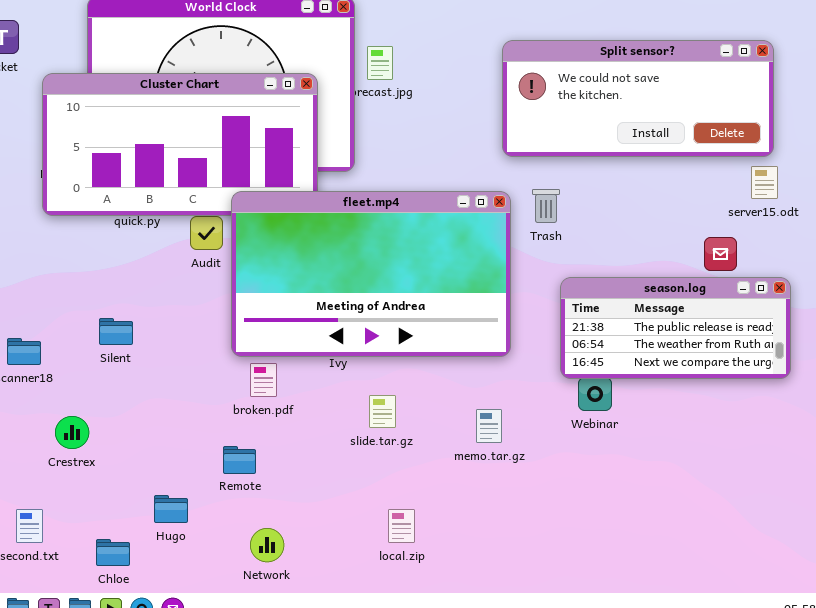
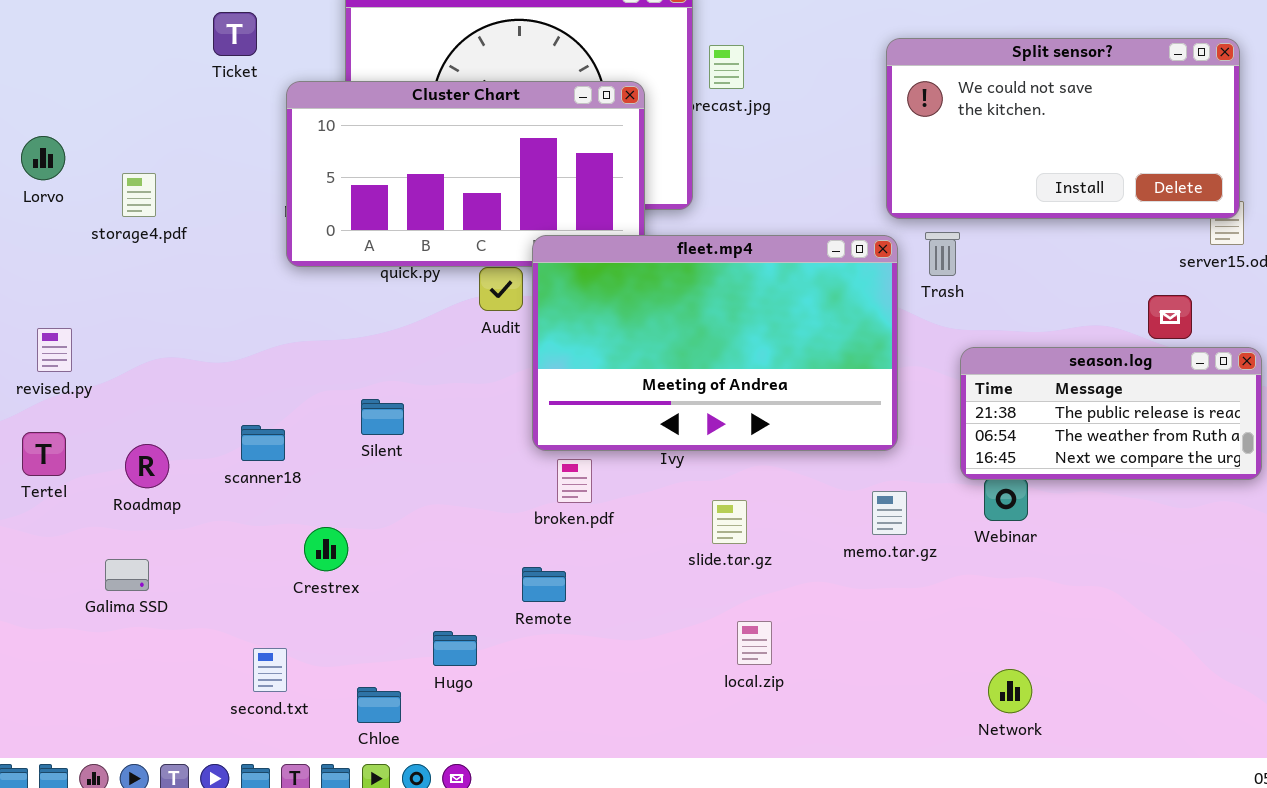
Split sensor?: [502,40,774,157] -> [886,38,1240,219], resized
memo.tar.gz: [476,409,502,443] -> [872,491,907,535], moved
local.zip: [388,509,415,543] -> [737,621,772,665], moved
Network: [250,528,284,562] -> [988,669,1032,713], moved

